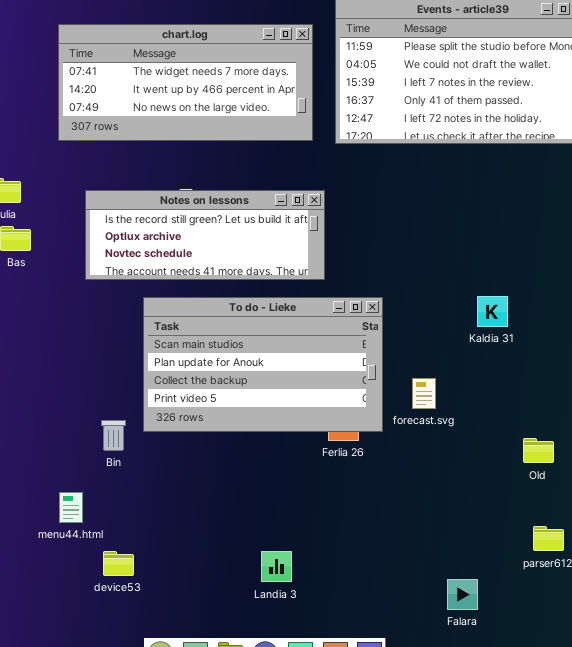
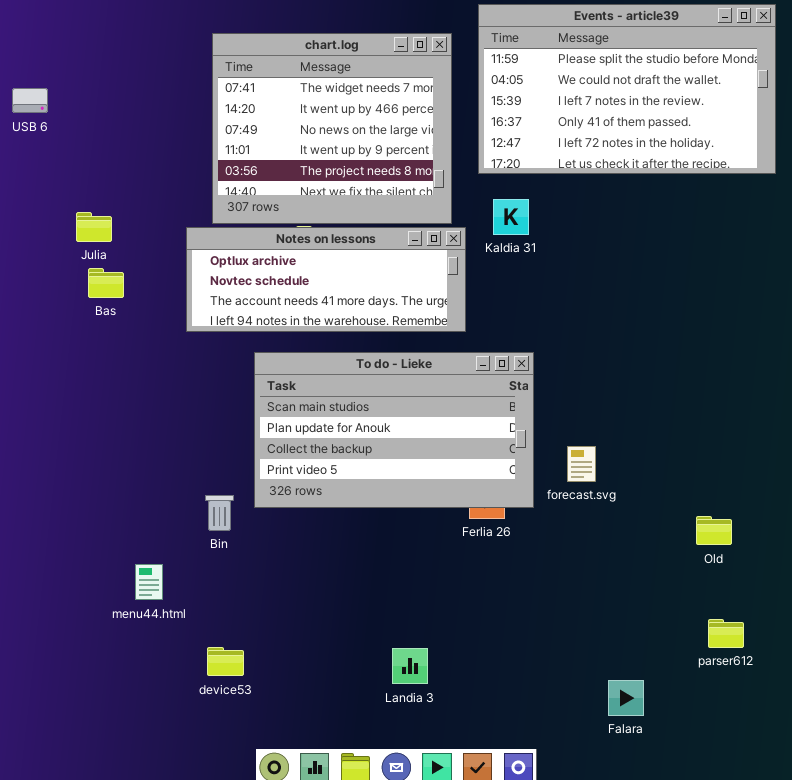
chart.log: [58,24,313,141] -> [212,33,452,224], resized
Notes on lessons: [85,190,325,280] -> [186,227,466,332], scrolled down 1 row
Kaldia 31: [477,296,508,327] -> [493,199,529,235], moved
menu44.html: [59,492,83,523] -> [135,564,163,600], moved

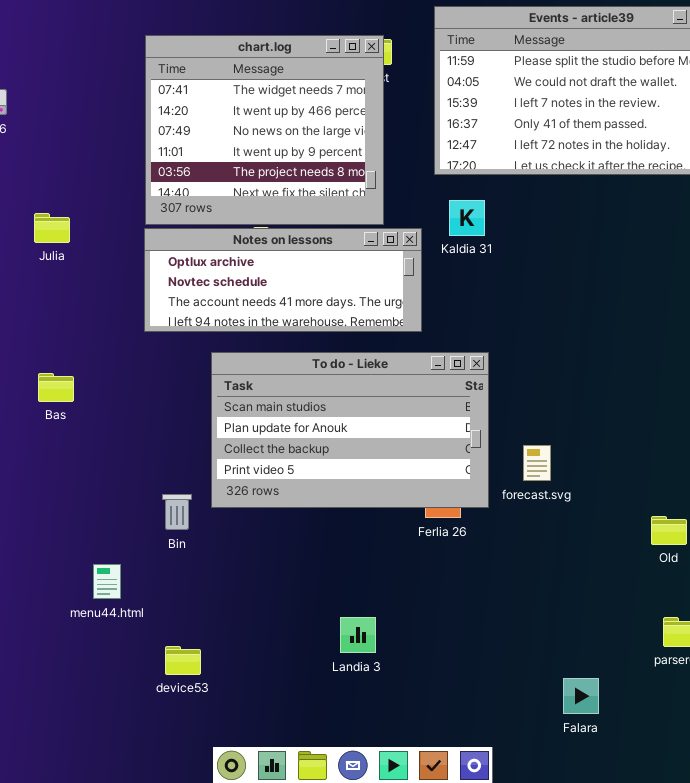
chart.log: [212,33,452,224] -> [145,35,384,225], moved
Bas: [88,268,124,298] -> [38,373,74,402], moved
Landia 3: [392,648,428,684] -> [340,617,376,653], moved

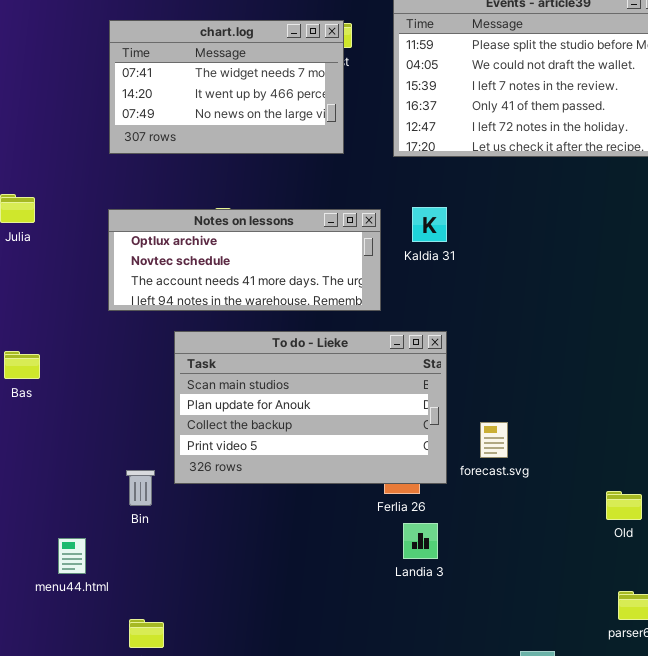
chart.log: [145,35,384,225] -> [109,20,344,154], resized
Kaldia 31: [449,200,485,236] -> [412,207,447,242], moved
Landia 3: [340,617,376,653] -> [403,523,438,559], moved

